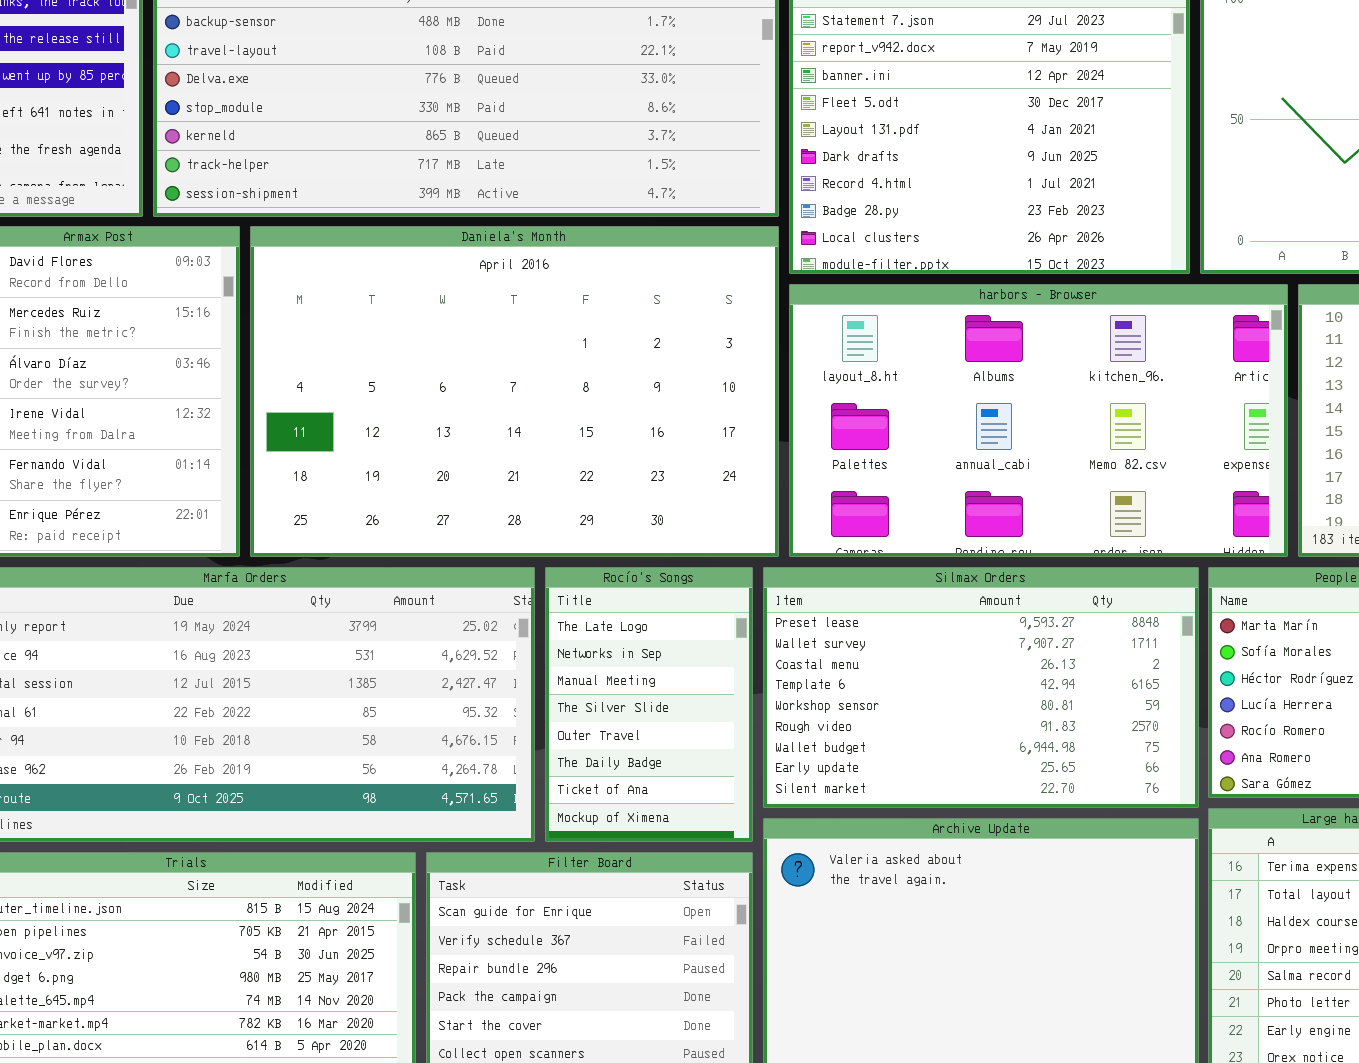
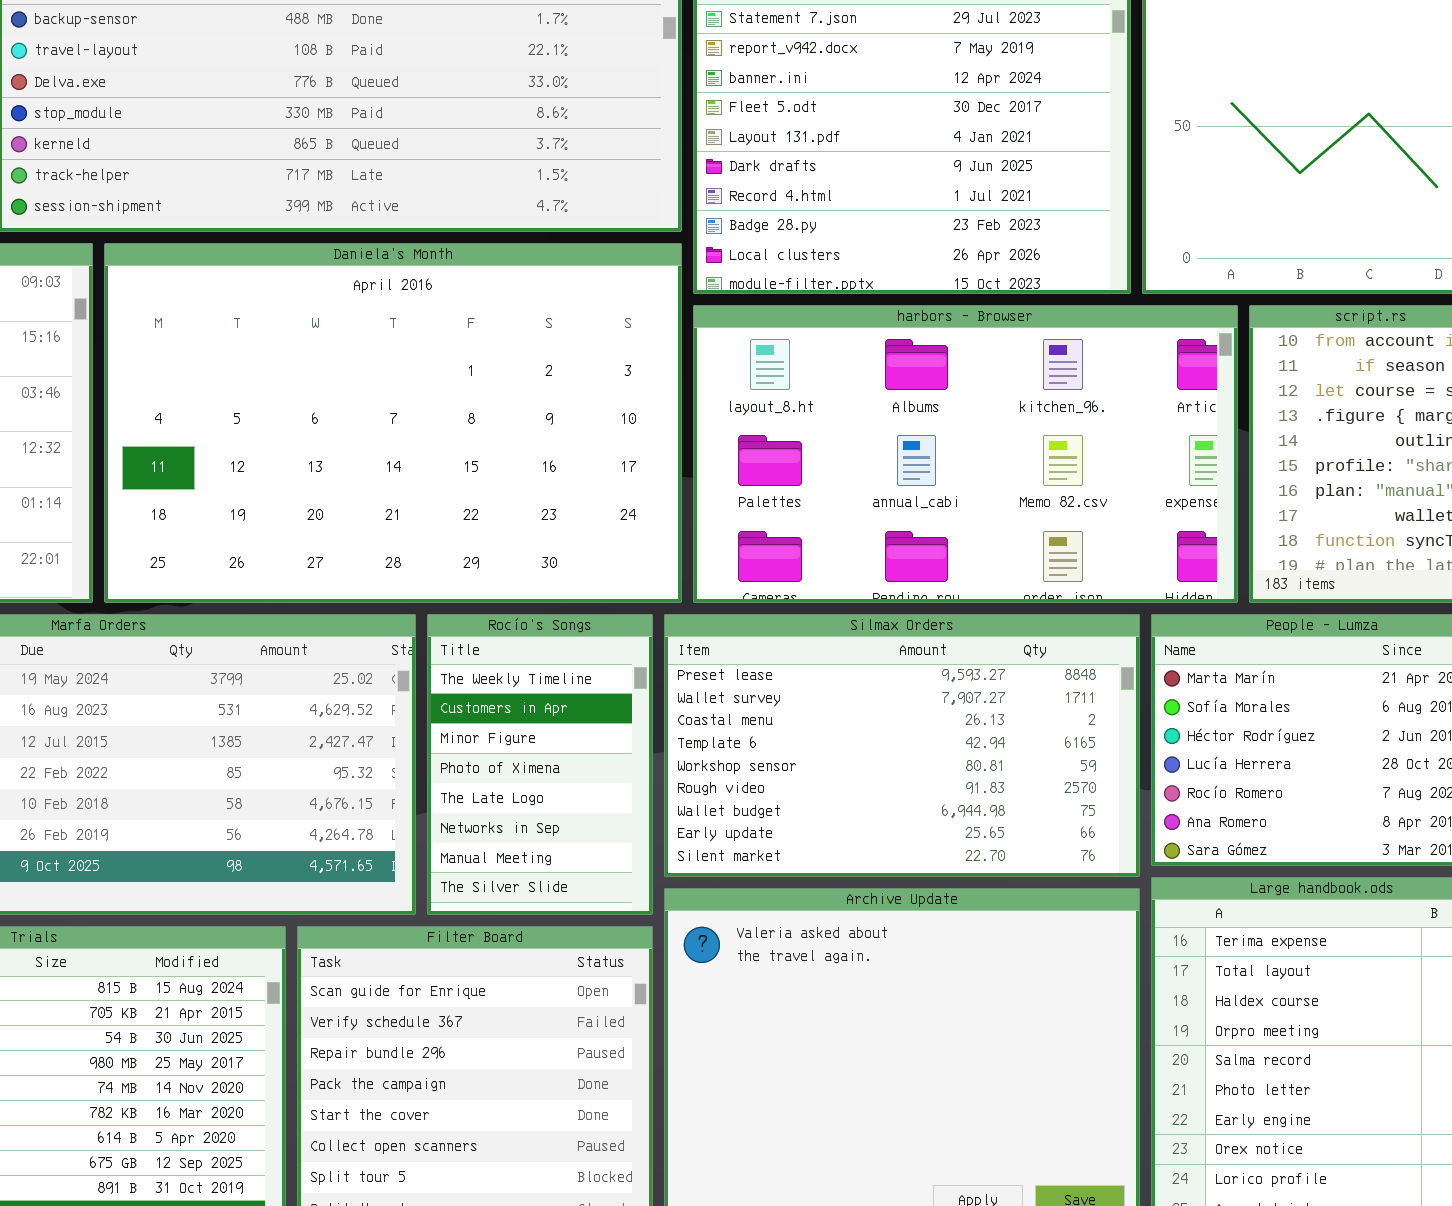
Rocío's Songs: [545,567,753,842] -> [427,614,653,915], scrolled up 4 rows

